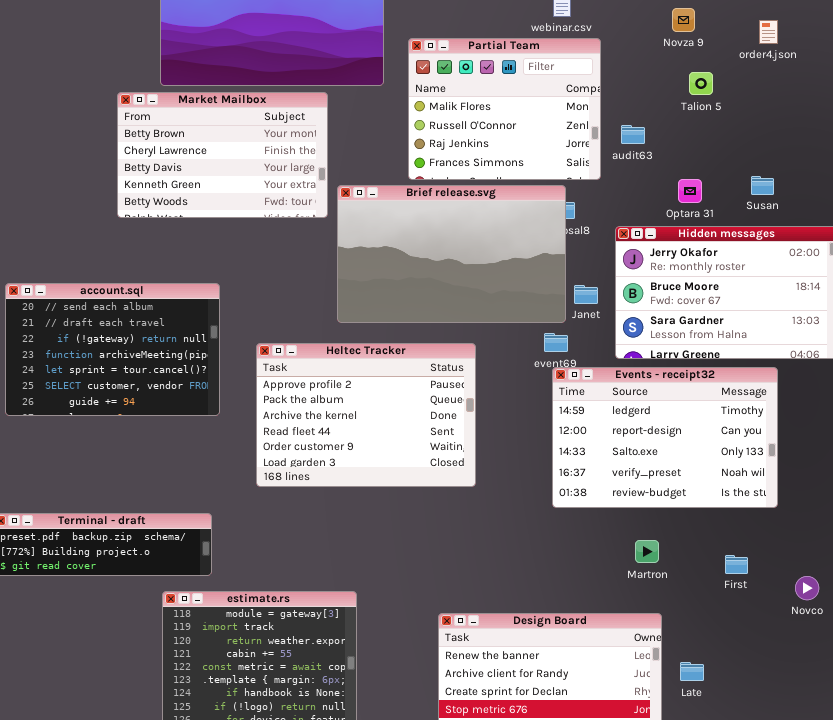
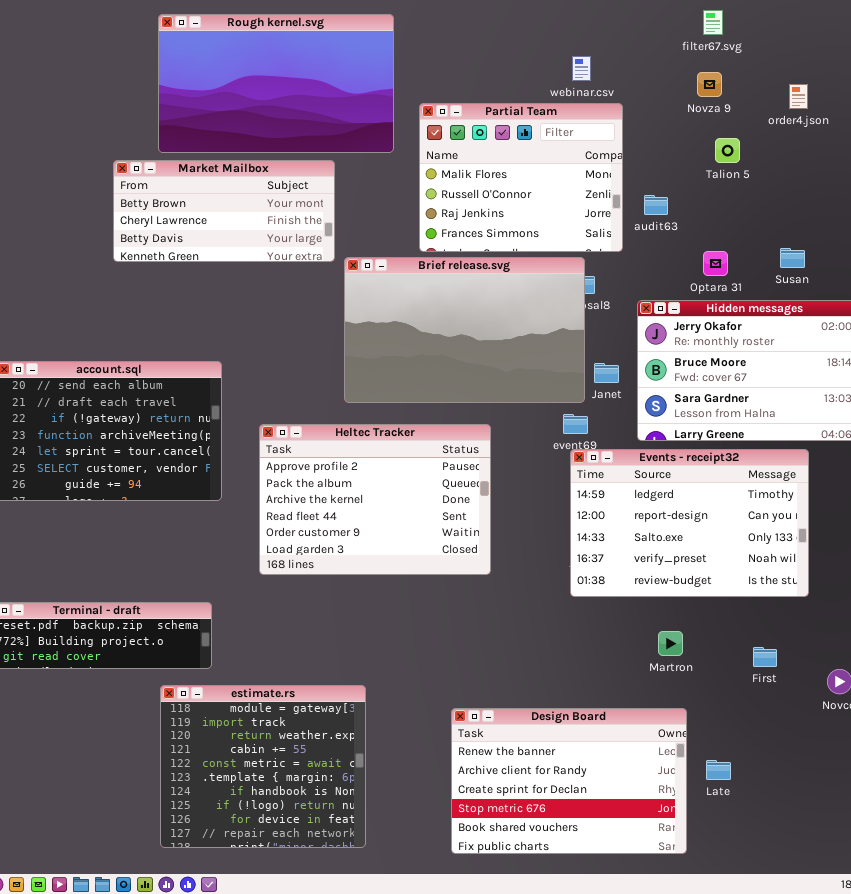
Market Mailbox: [117,92,328,218] -> [113,160,335,262], resized

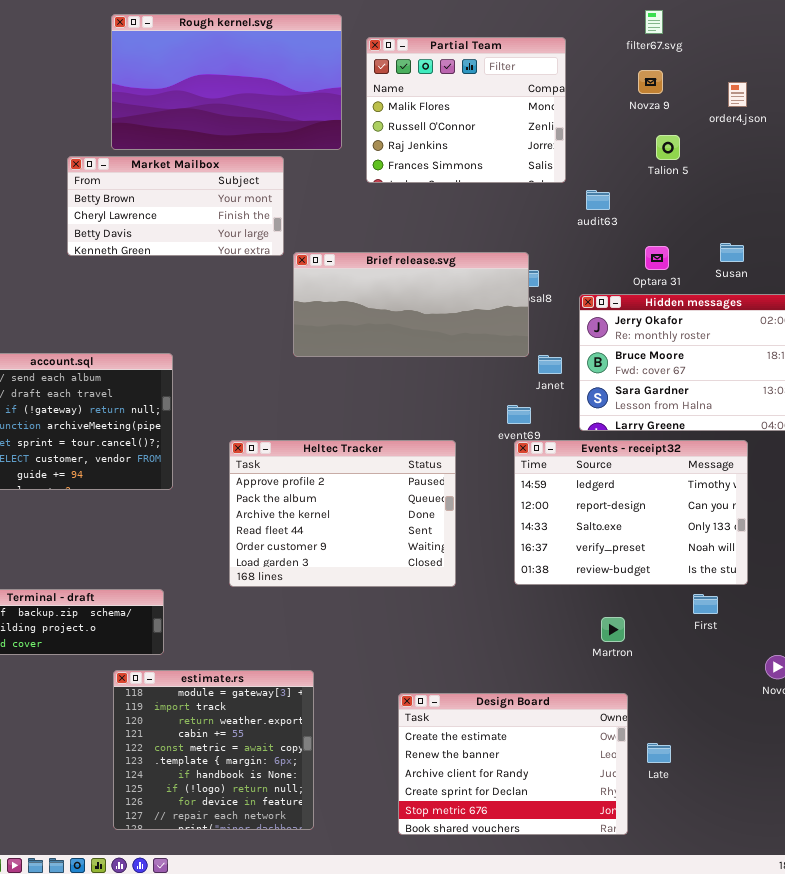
Partial Team: [419,103,623,252] -> [366,37,566,183], moved
Brief release.svg: [344,257,585,403] -> [293,252,529,357], resized
Heltec Tracker: [259,424,491,575] -> [229,440,456,587], moved
First: [753,647,777,667] -> [693,594,718,614], moved
Design Board: [451,708,687,854] -> [398,693,628,835], scrolled up 1 row

